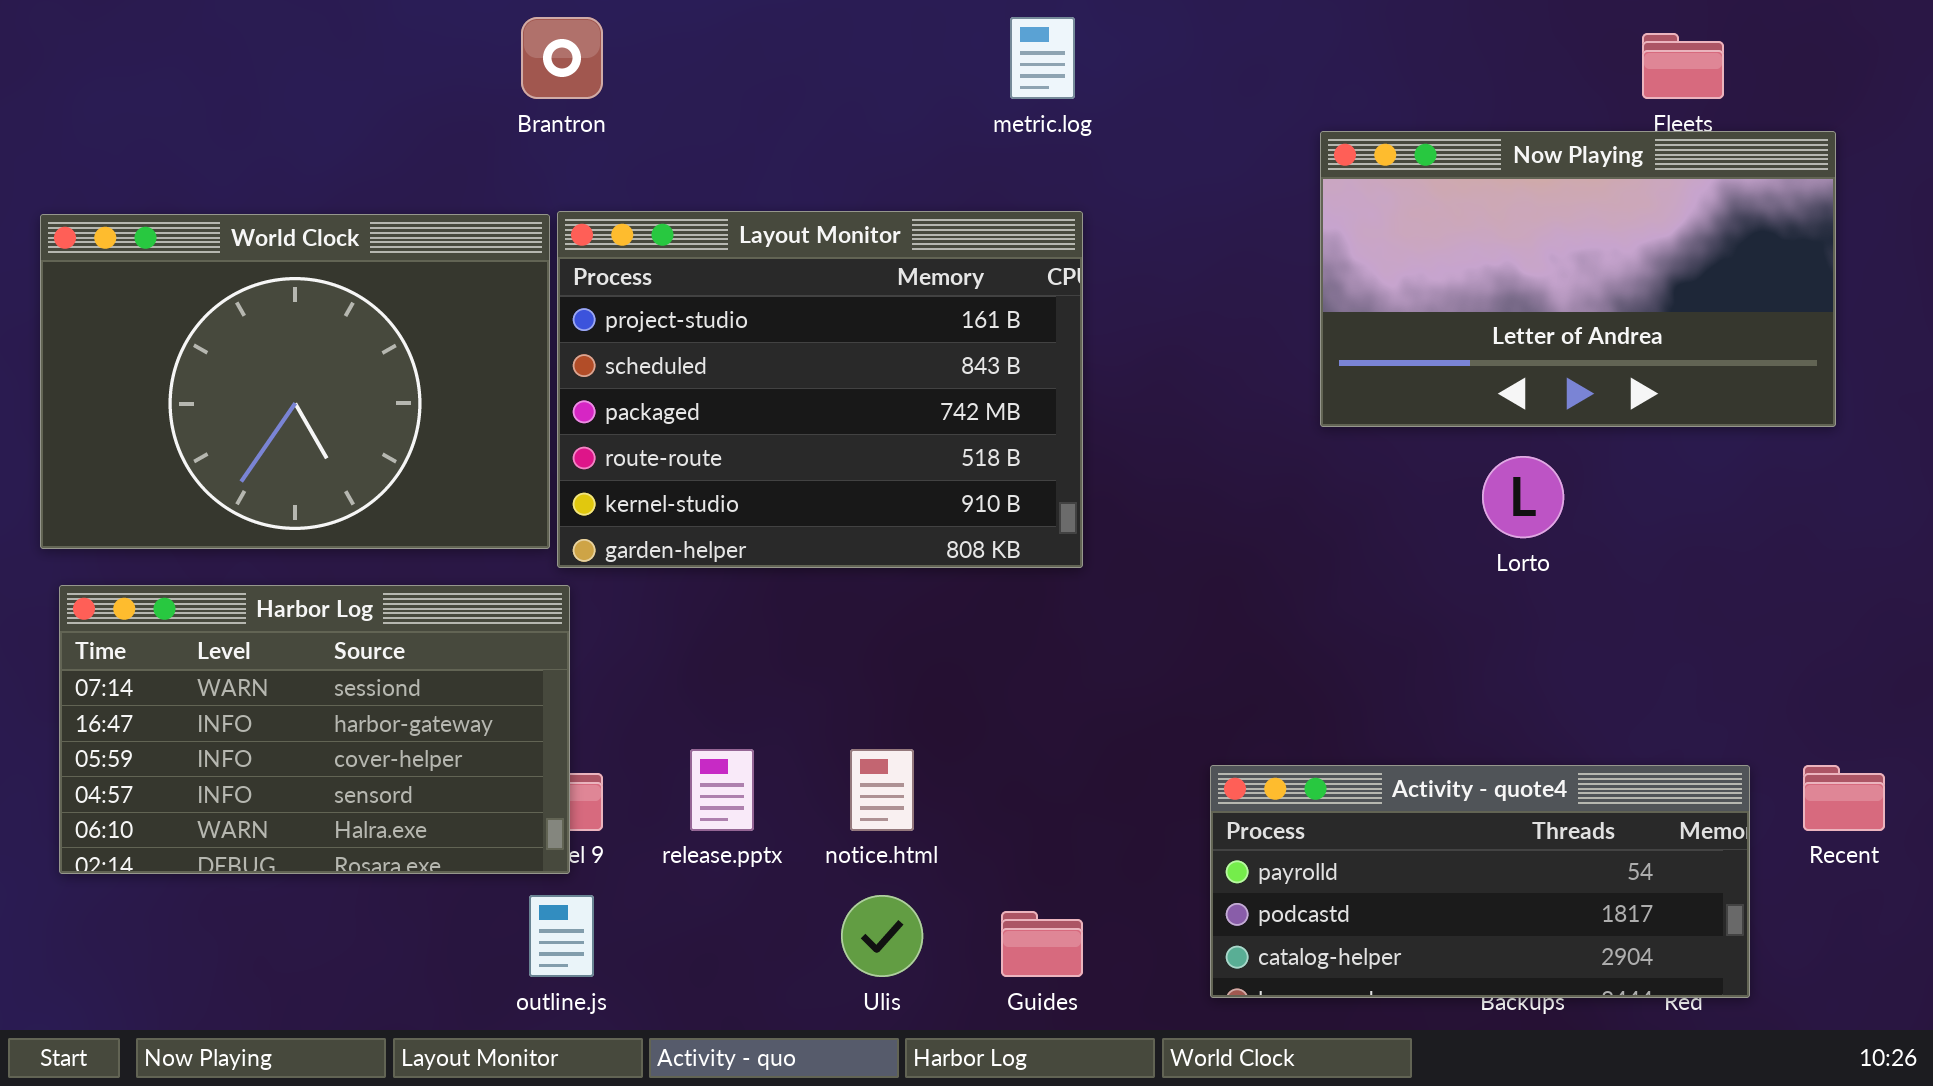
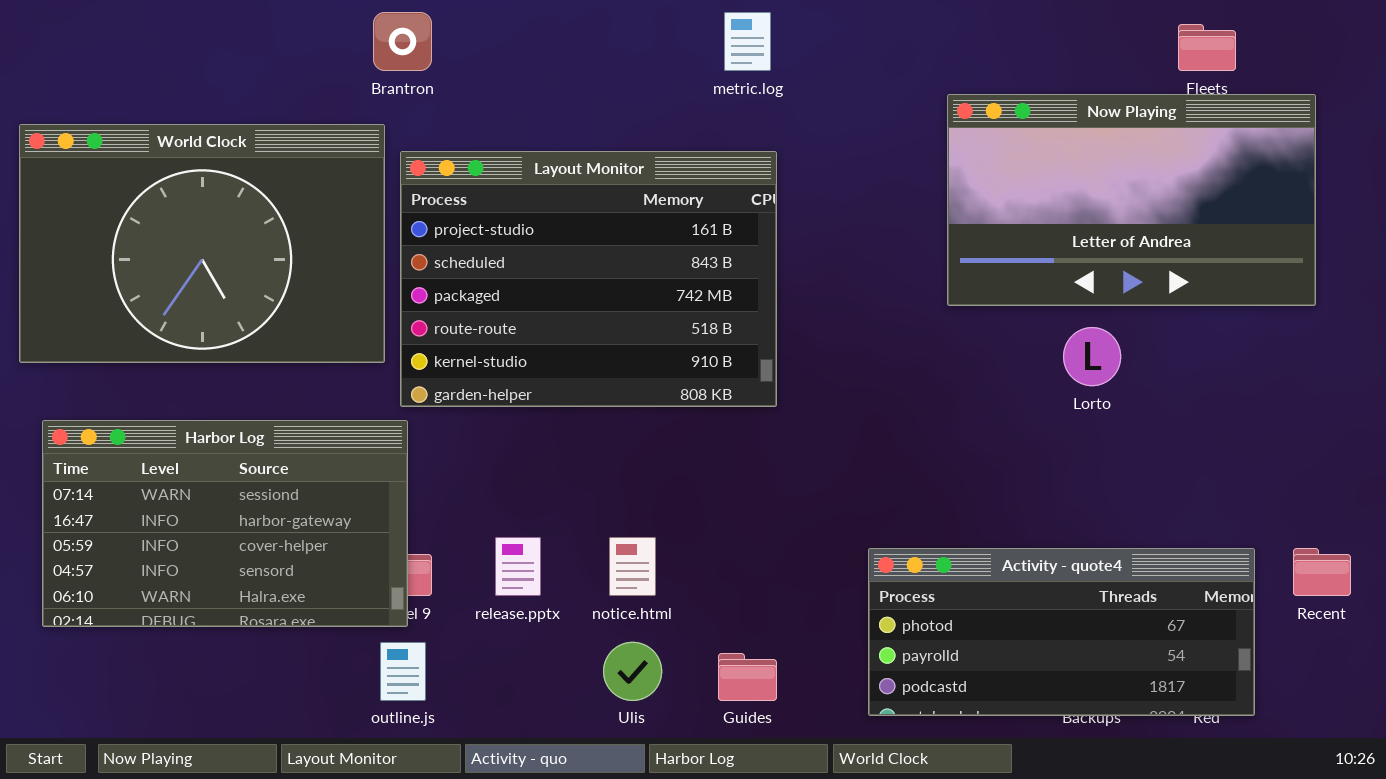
World Clock: [40,214,550,549] -> [19,124,385,363], moved
Activity - quote4: [1210,765,1750,998] -> [868,548,1255,716], scrolled up 1 row

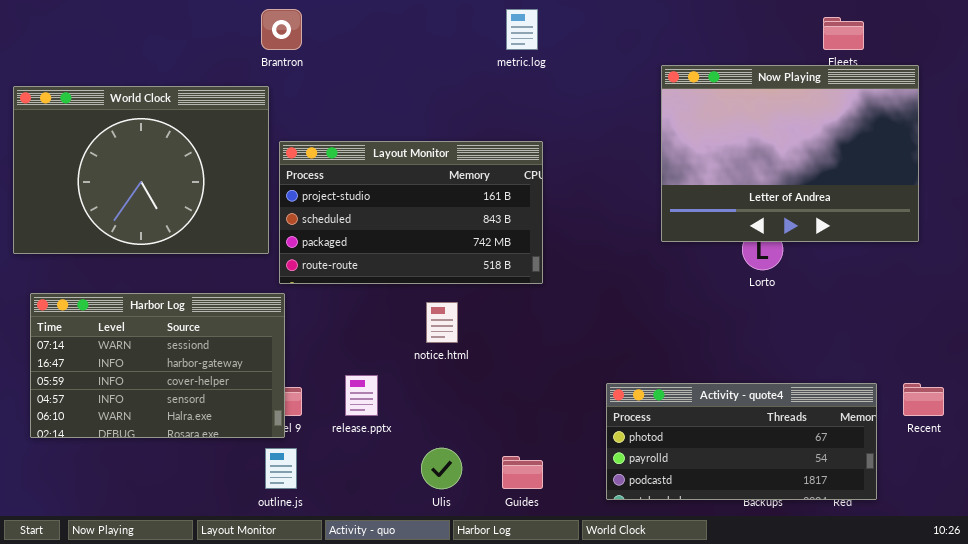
Now Playing: [947,94,1316,306] -> [661,65,919,242], resized
Layout Monitor: [400,151,777,407] -> [279,141,543,284], resized
notice.html: [609,537,656,596] -> [426,302,458,343], moved

